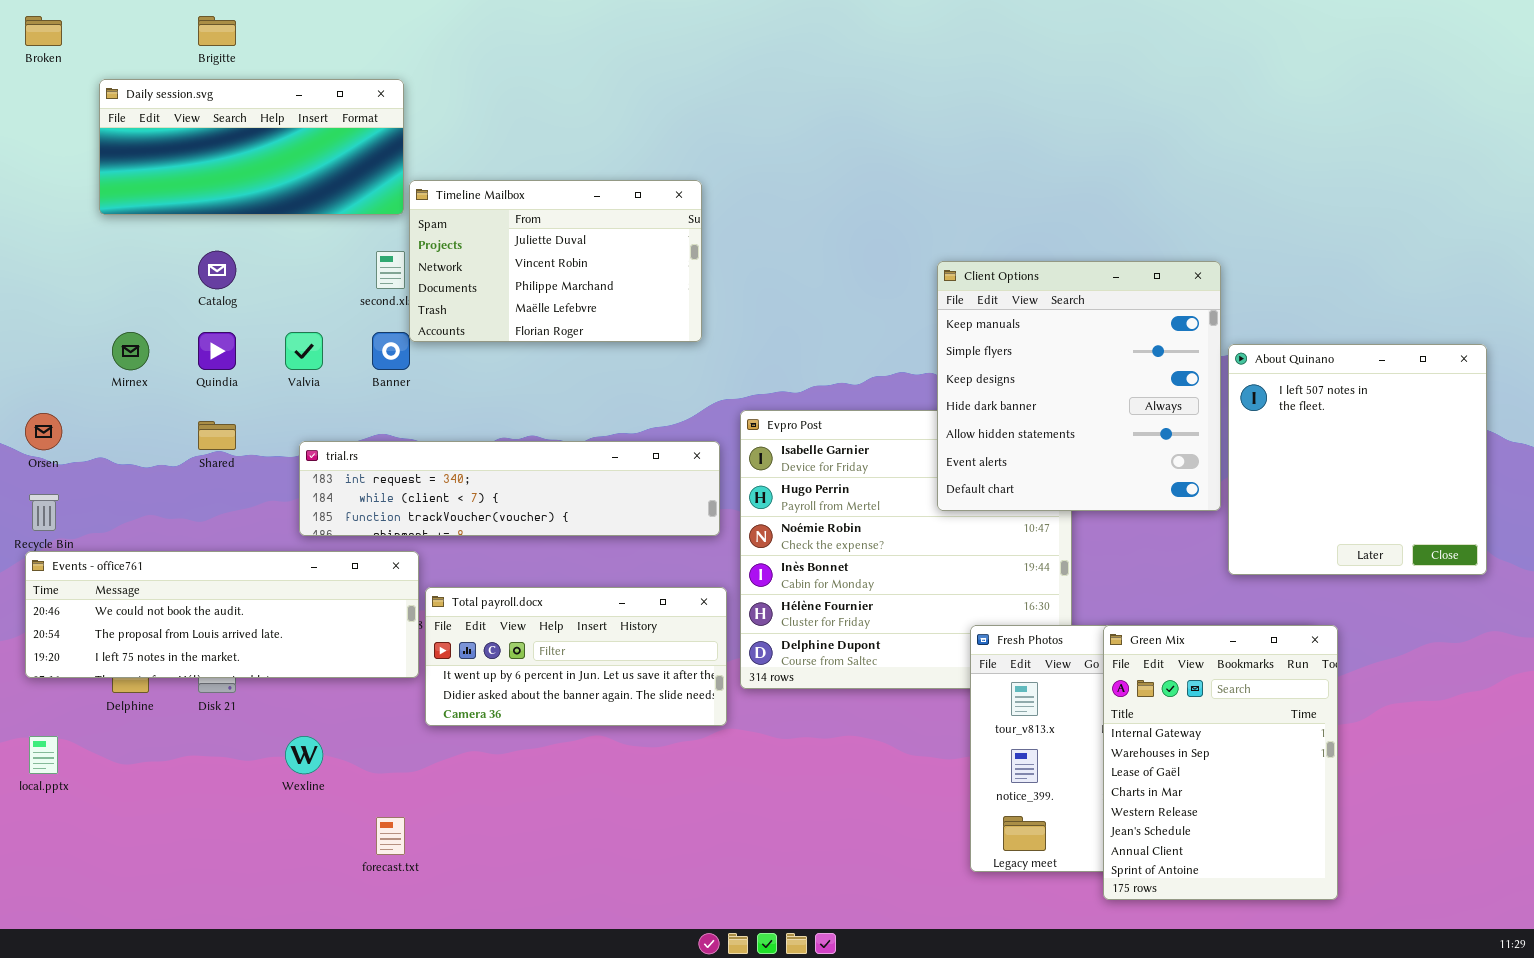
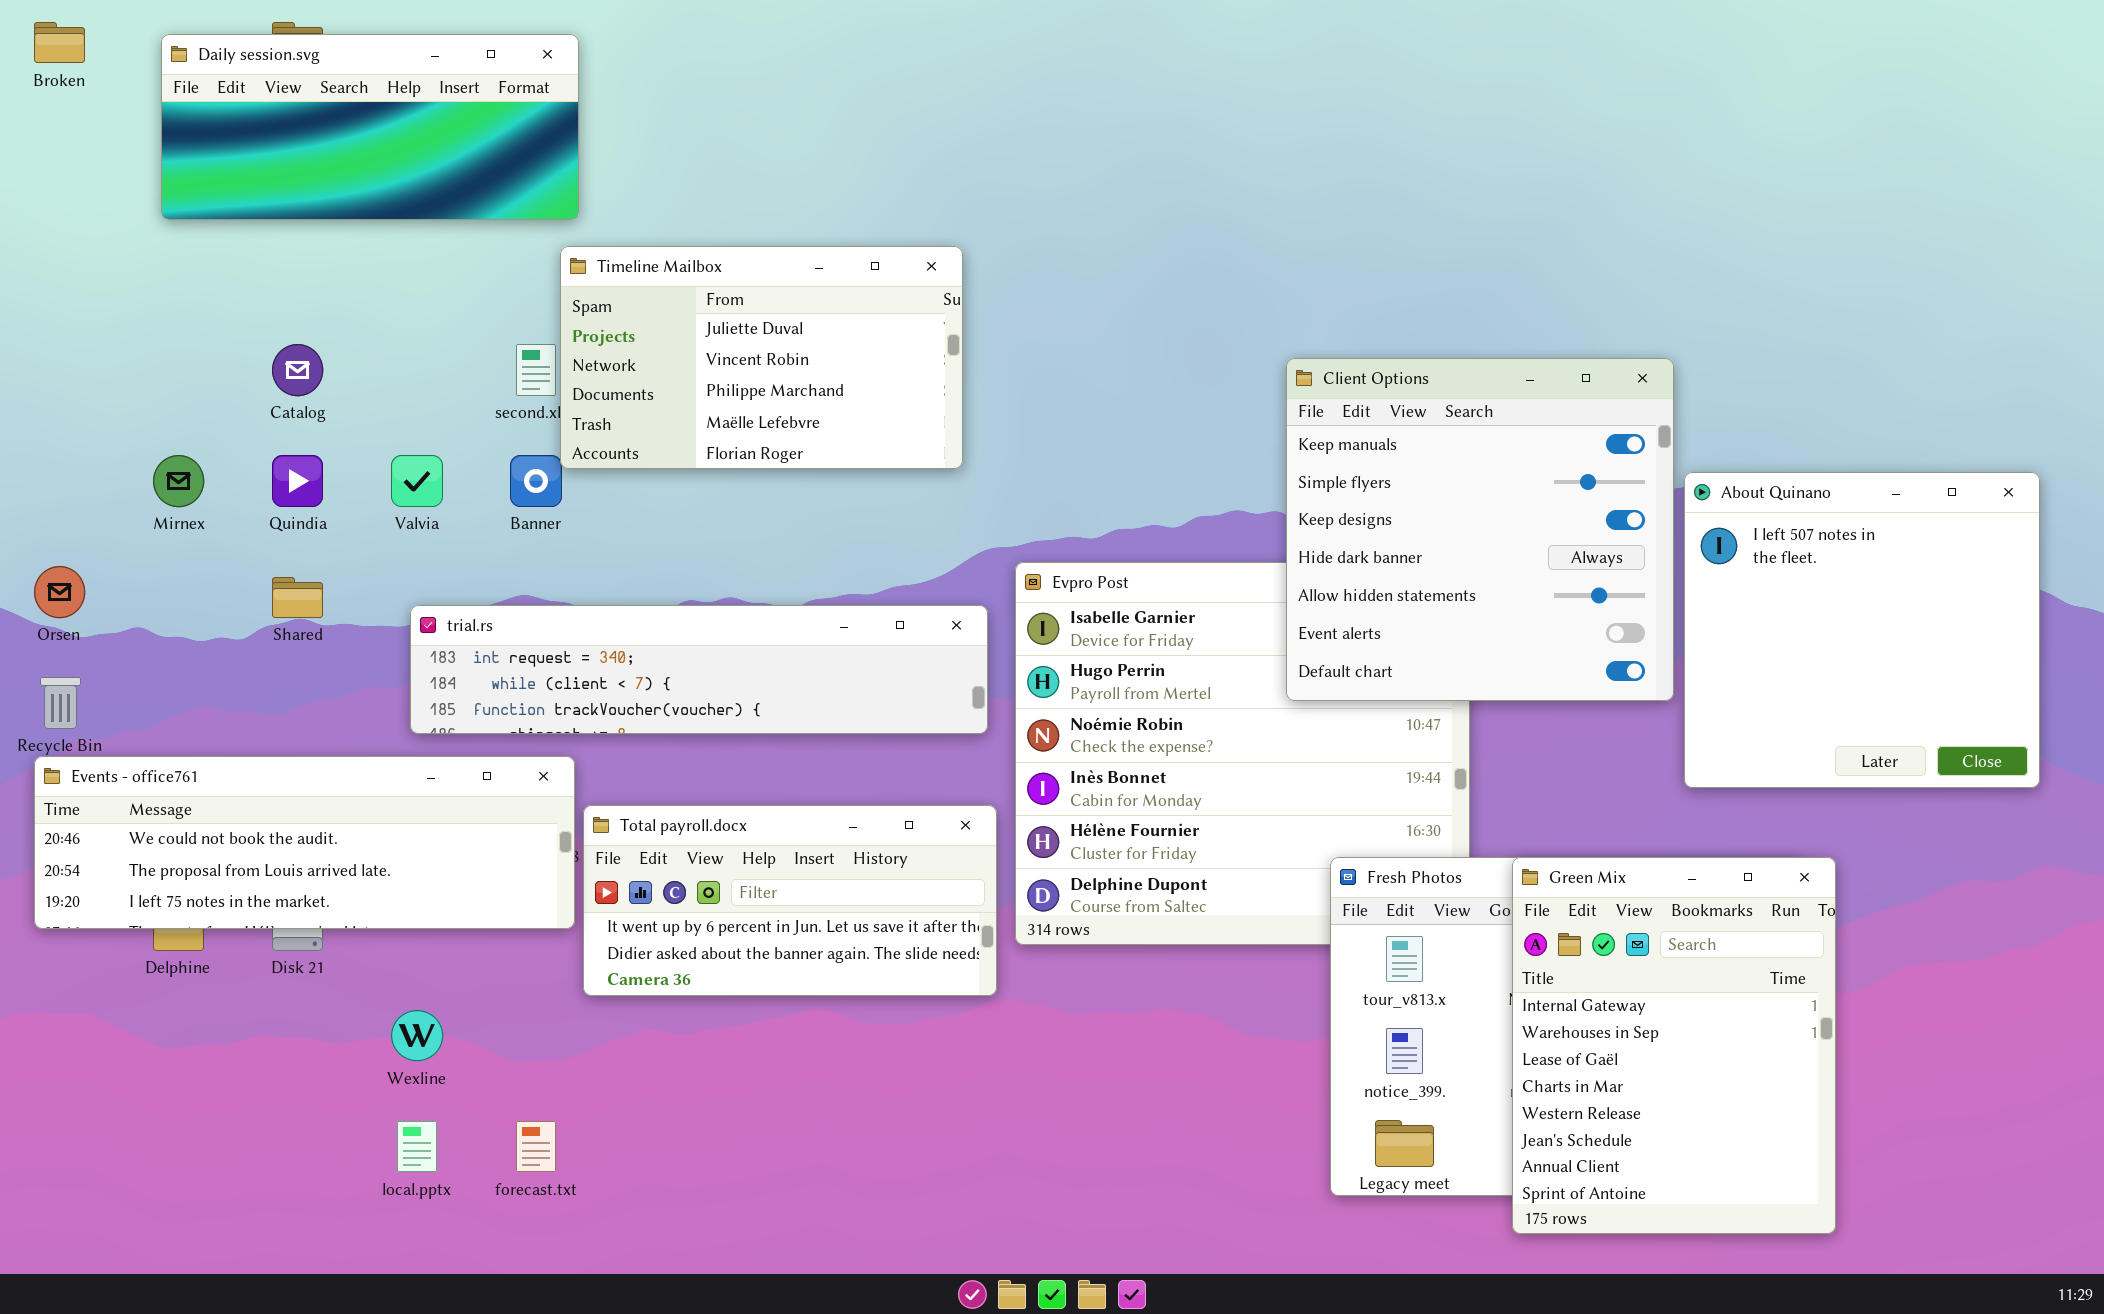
Daily session.svg: [99,79,404,215] -> [161,34,579,220], moved
local.pptx: [29,736,58,774] -> [397,1121,437,1172], moved

